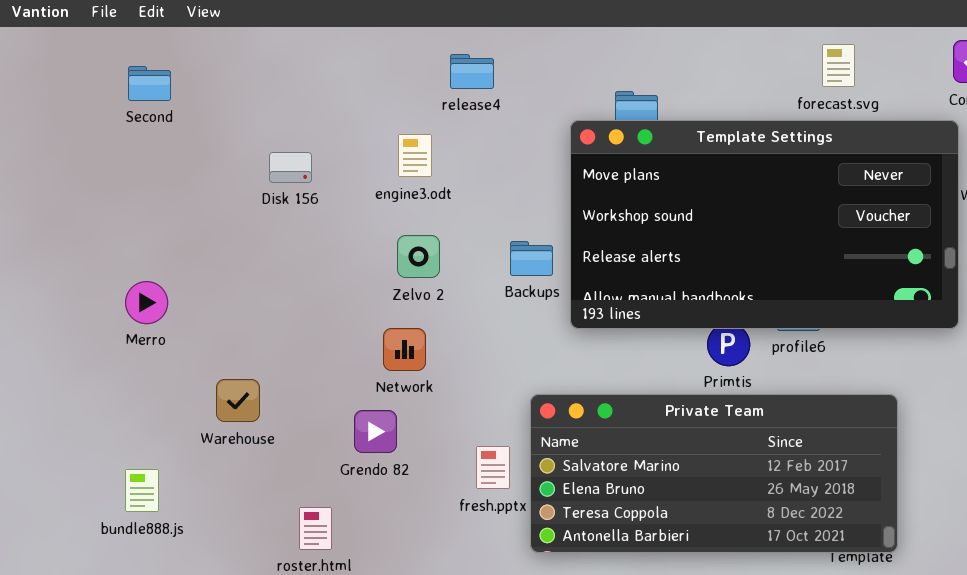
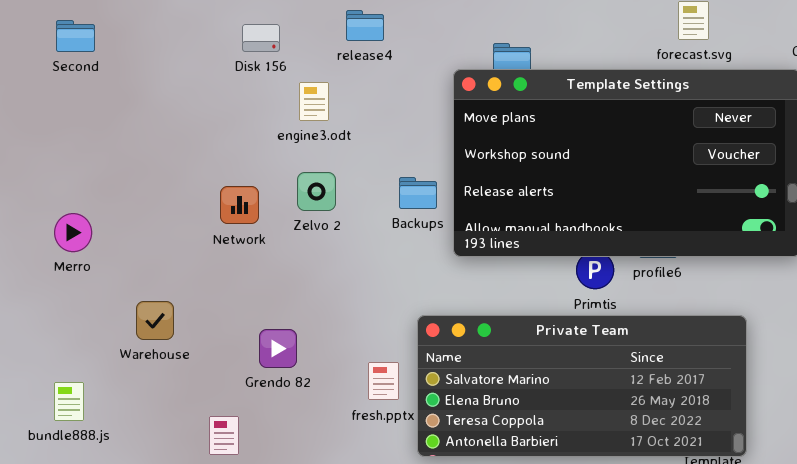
Disk 156: [269,152,312,183] -> [242,24,280,52], moved
Network: [383,328,426,371] -> [220,186,259,224], moved

